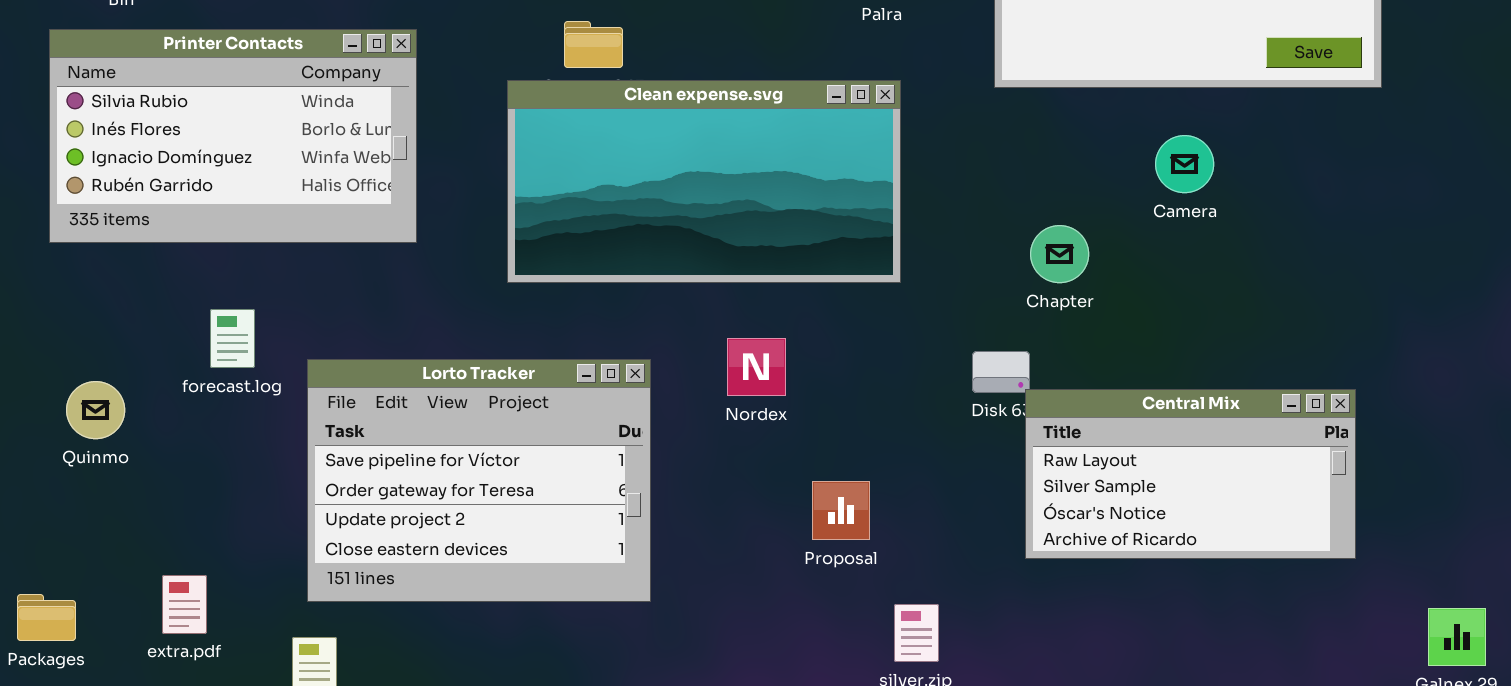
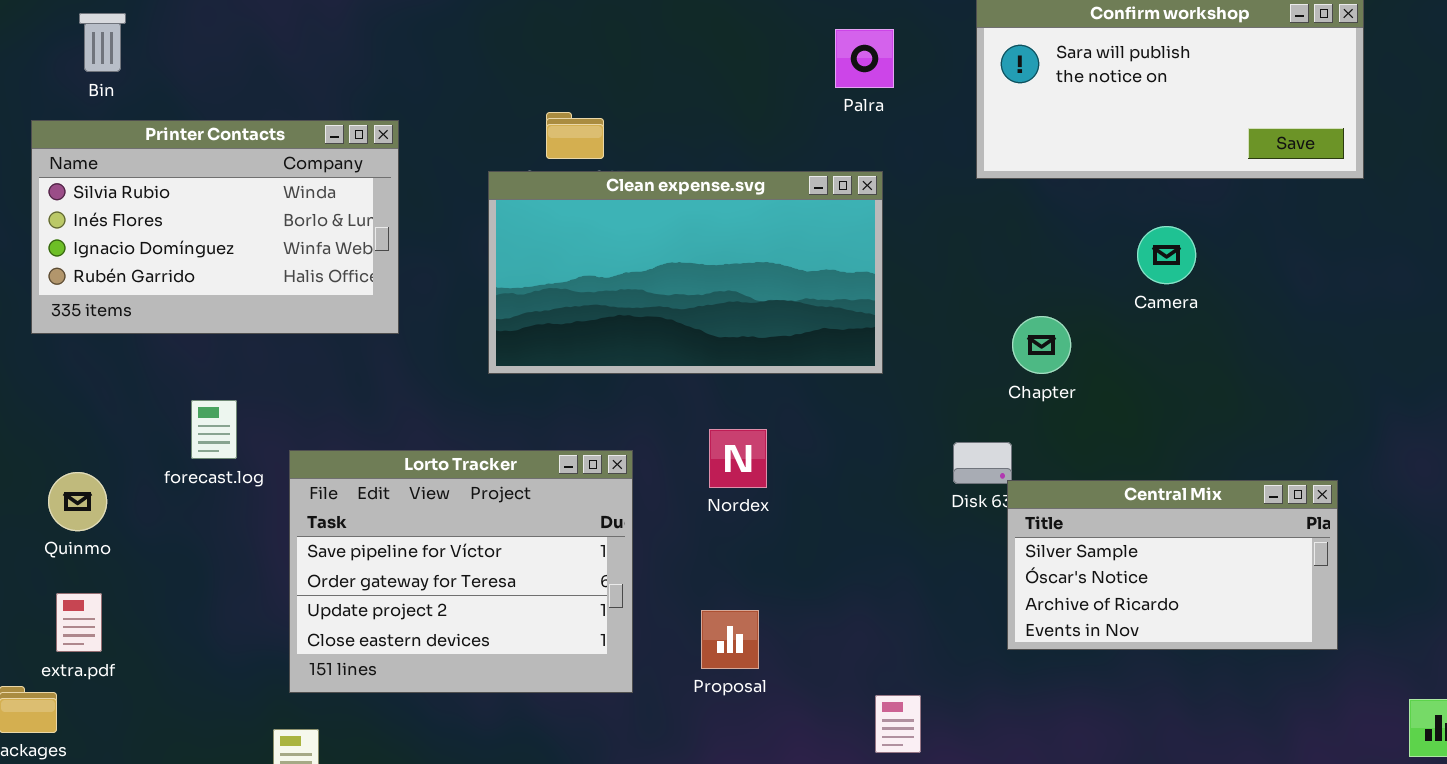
Central Mix: [1025,389,1356,559] -> [1007,480,1338,650], scrolled down 1 row
Proposal: [812,481,870,540] -> [701,610,759,669], moved
extra.pdf: [162,575,207,634] -> [56,593,102,652], moved

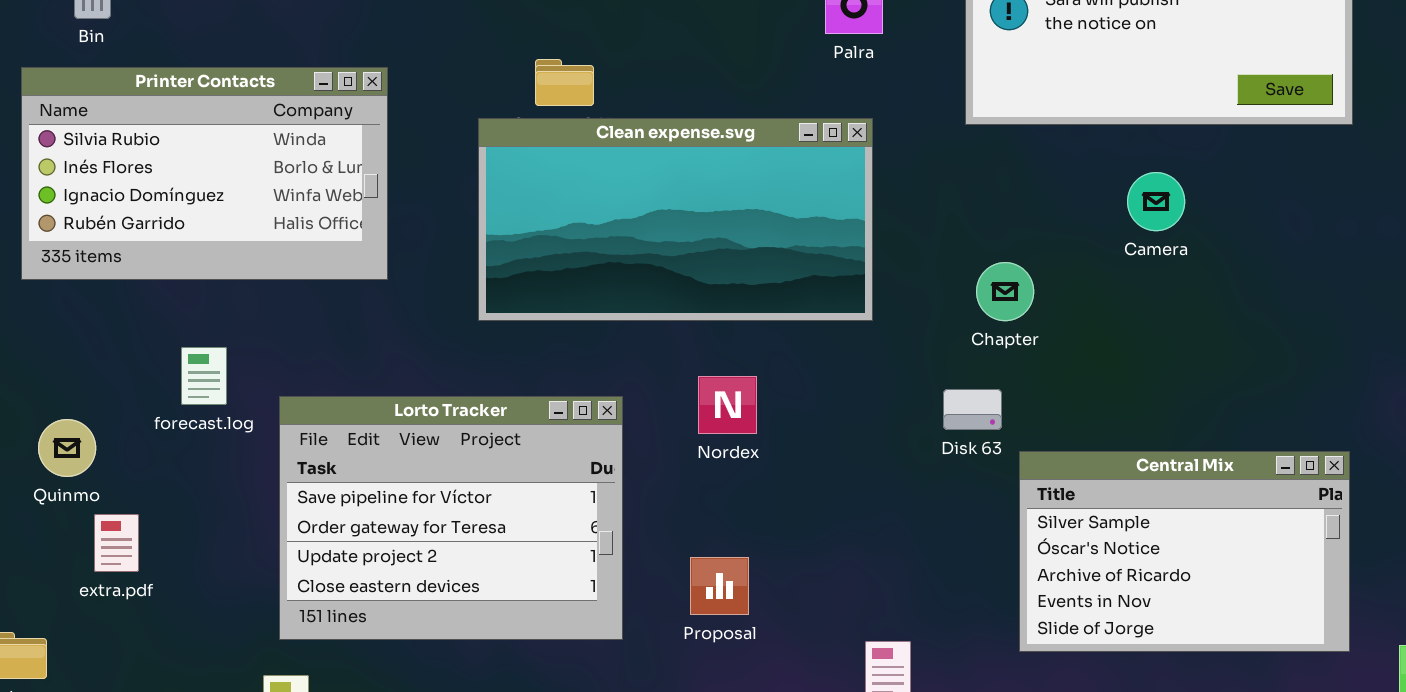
Chapter: [1012,316,1071,374] -> [976,262,1034,321], moved
Central Mix: [1007,480,1338,650] -> [1019,451,1350,652], moved, resized
extra.pdf: [56,593,102,652] -> [94,514,139,572], moved

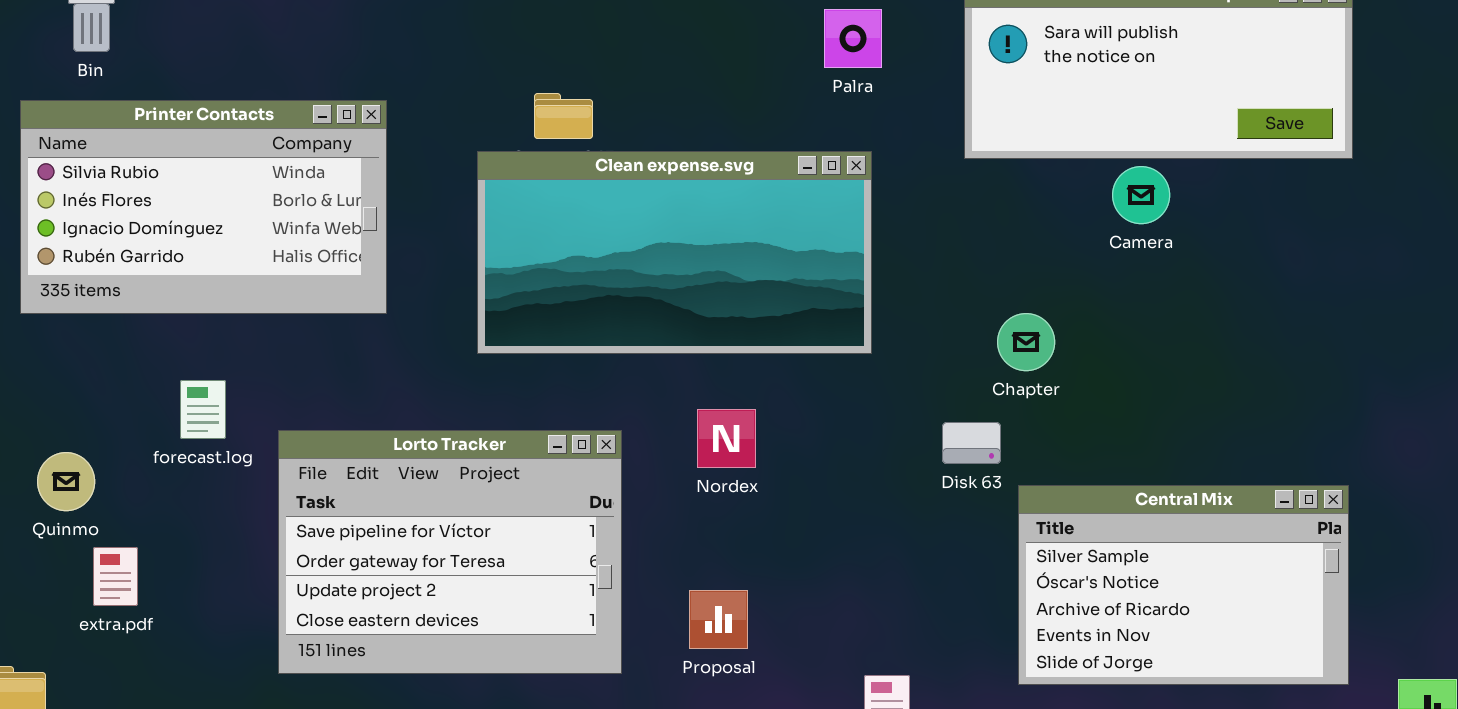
Camera: [1127,172,1185,231] -> [1112,166,1170,224], moved
Chapter: [976,262,1034,321] -> [997,313,1055,371], moved

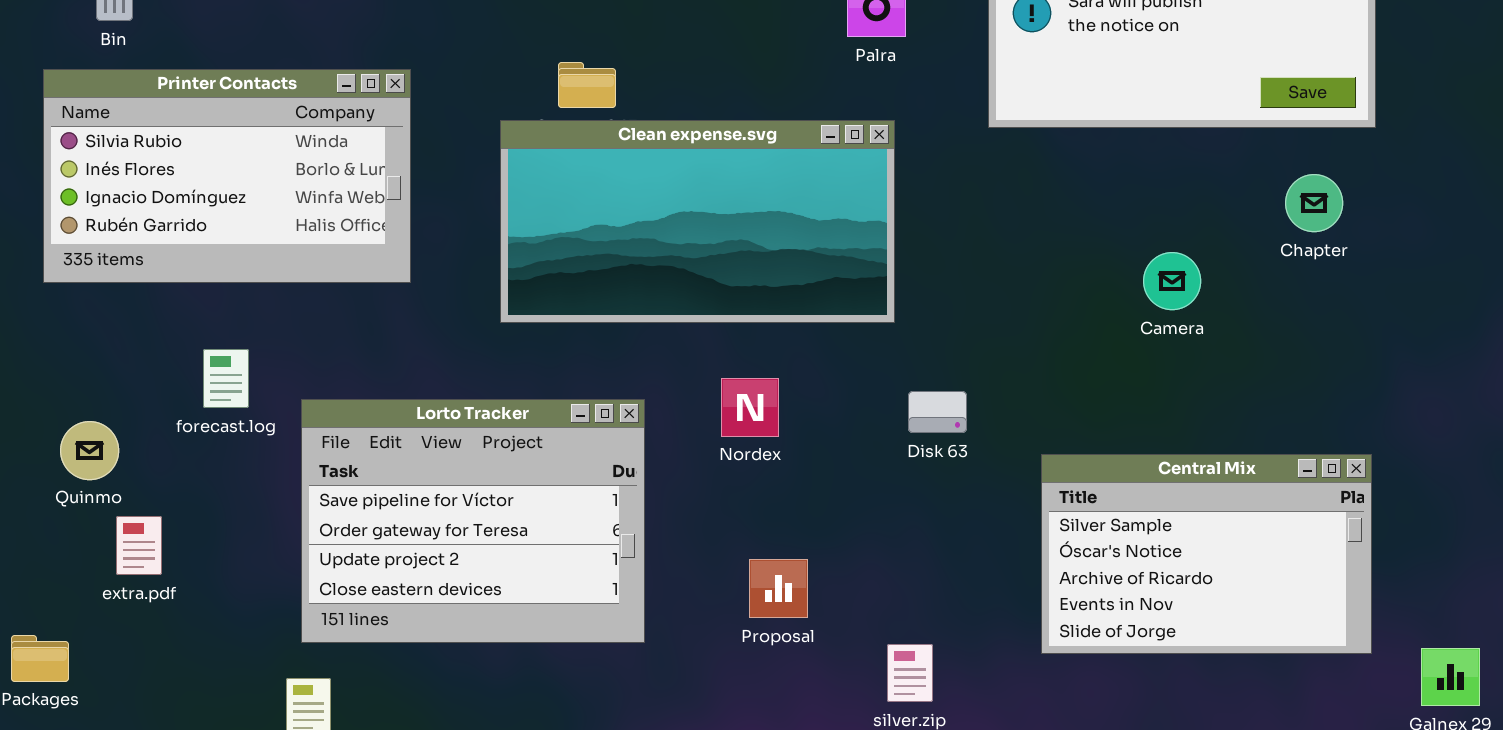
Camera: [1112,166,1170,224] -> [1143,252,1201,310], moved
Chapter: [997,313,1055,371] -> [1285,174,1343,232], moved
Disk 63: [942,422,1001,464] -> [908,391,967,433], moved
Proposal: [689,590,748,649] -> [749,559,808,618], moved

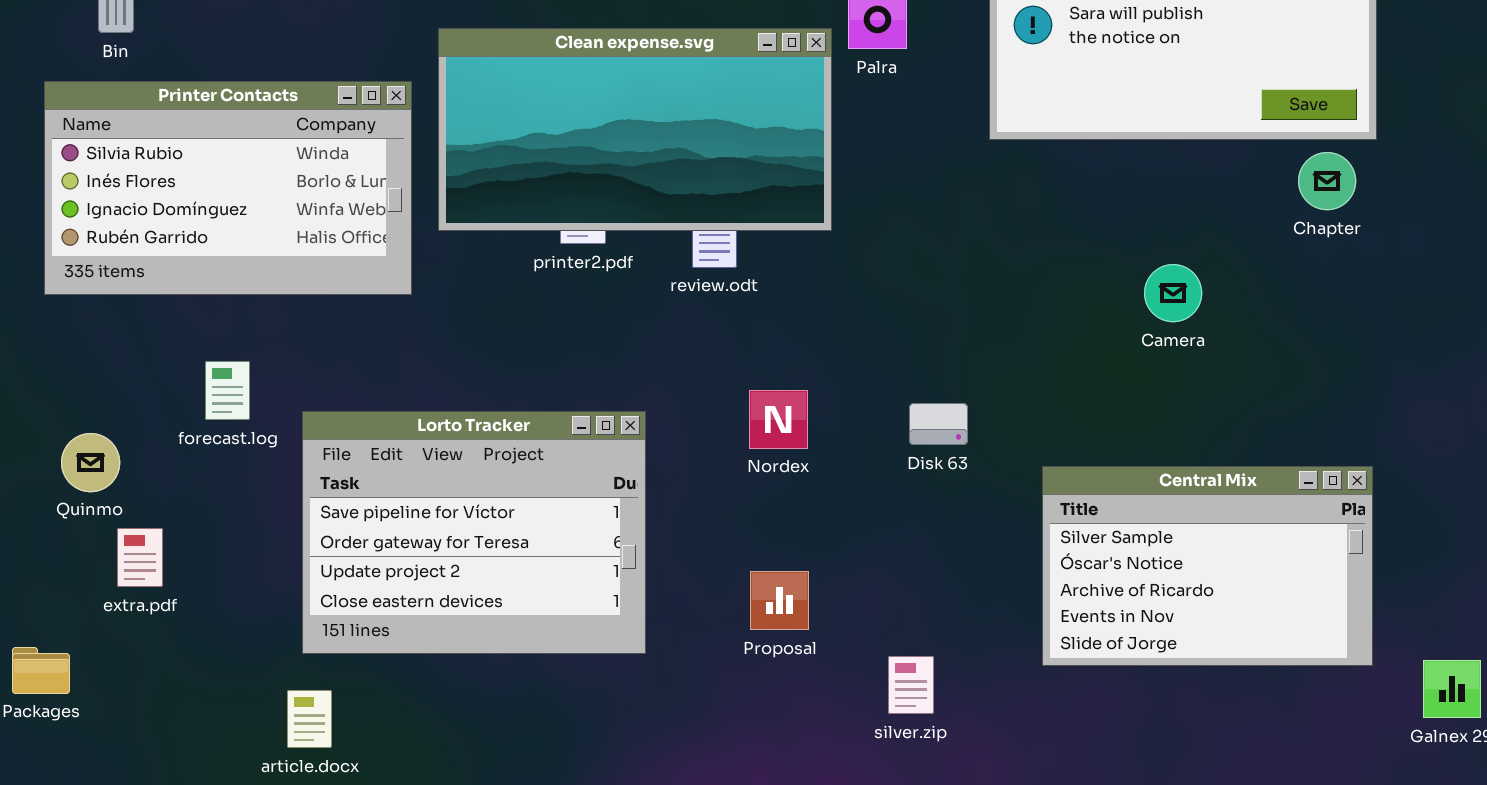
Clean expense.svg: [500,120,895,323] -> [438,28,832,231], moved
Chapter: [1285,174,1343,232] -> [1298,152,1356,210], moved
Nordex: [721,378,779,437] -> [749,390,808,449], moved

